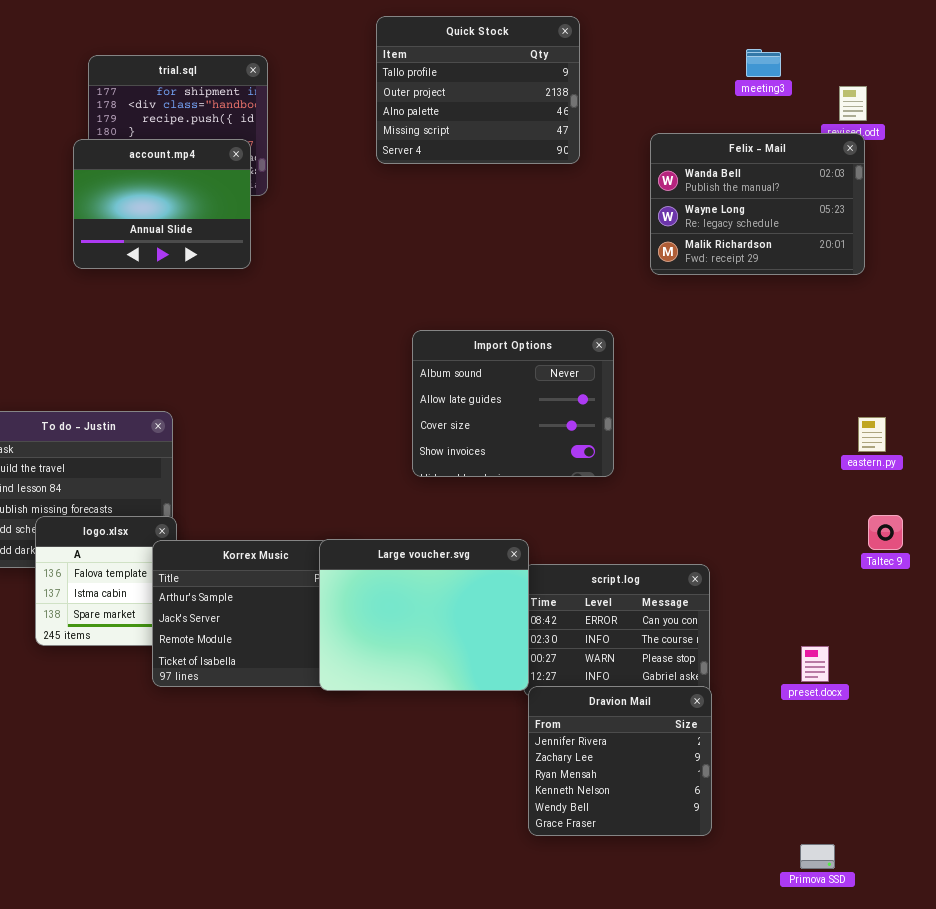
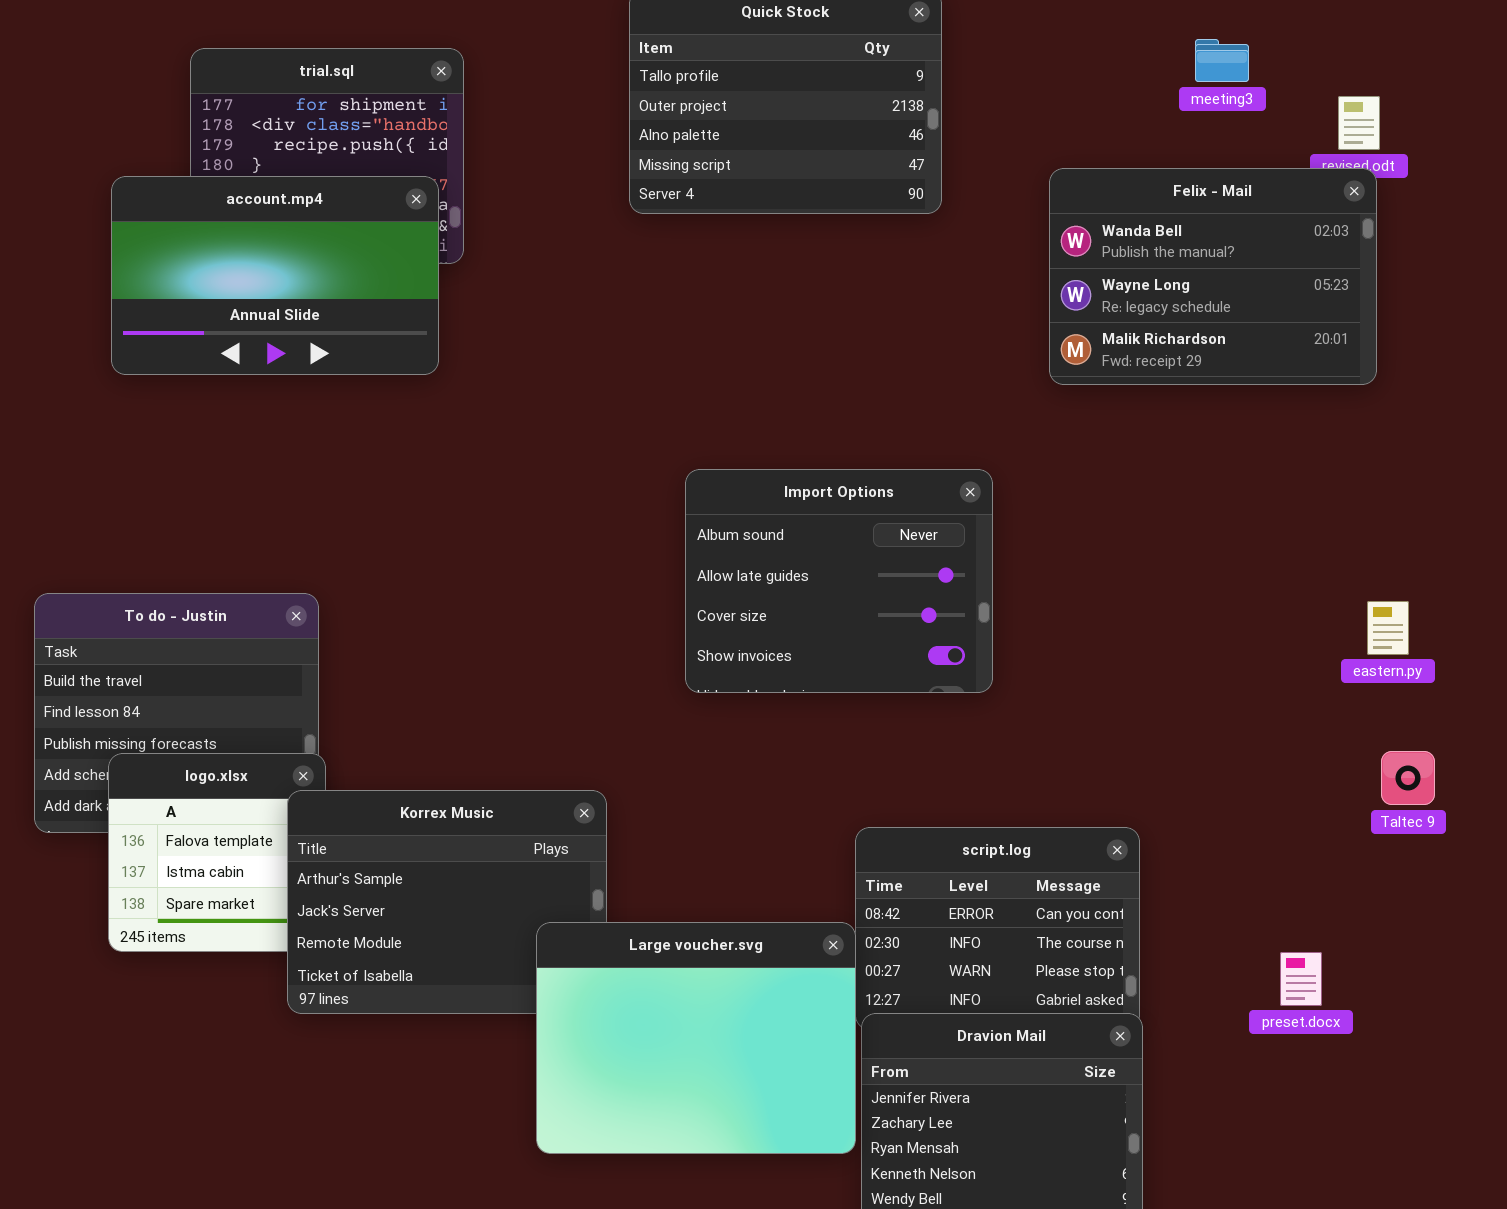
account.mp4: [73,139,251,269] -> [111,176,439,375], resized
Large voucher.svg: [319,539,529,691] -> [536,922,856,1154], moved

